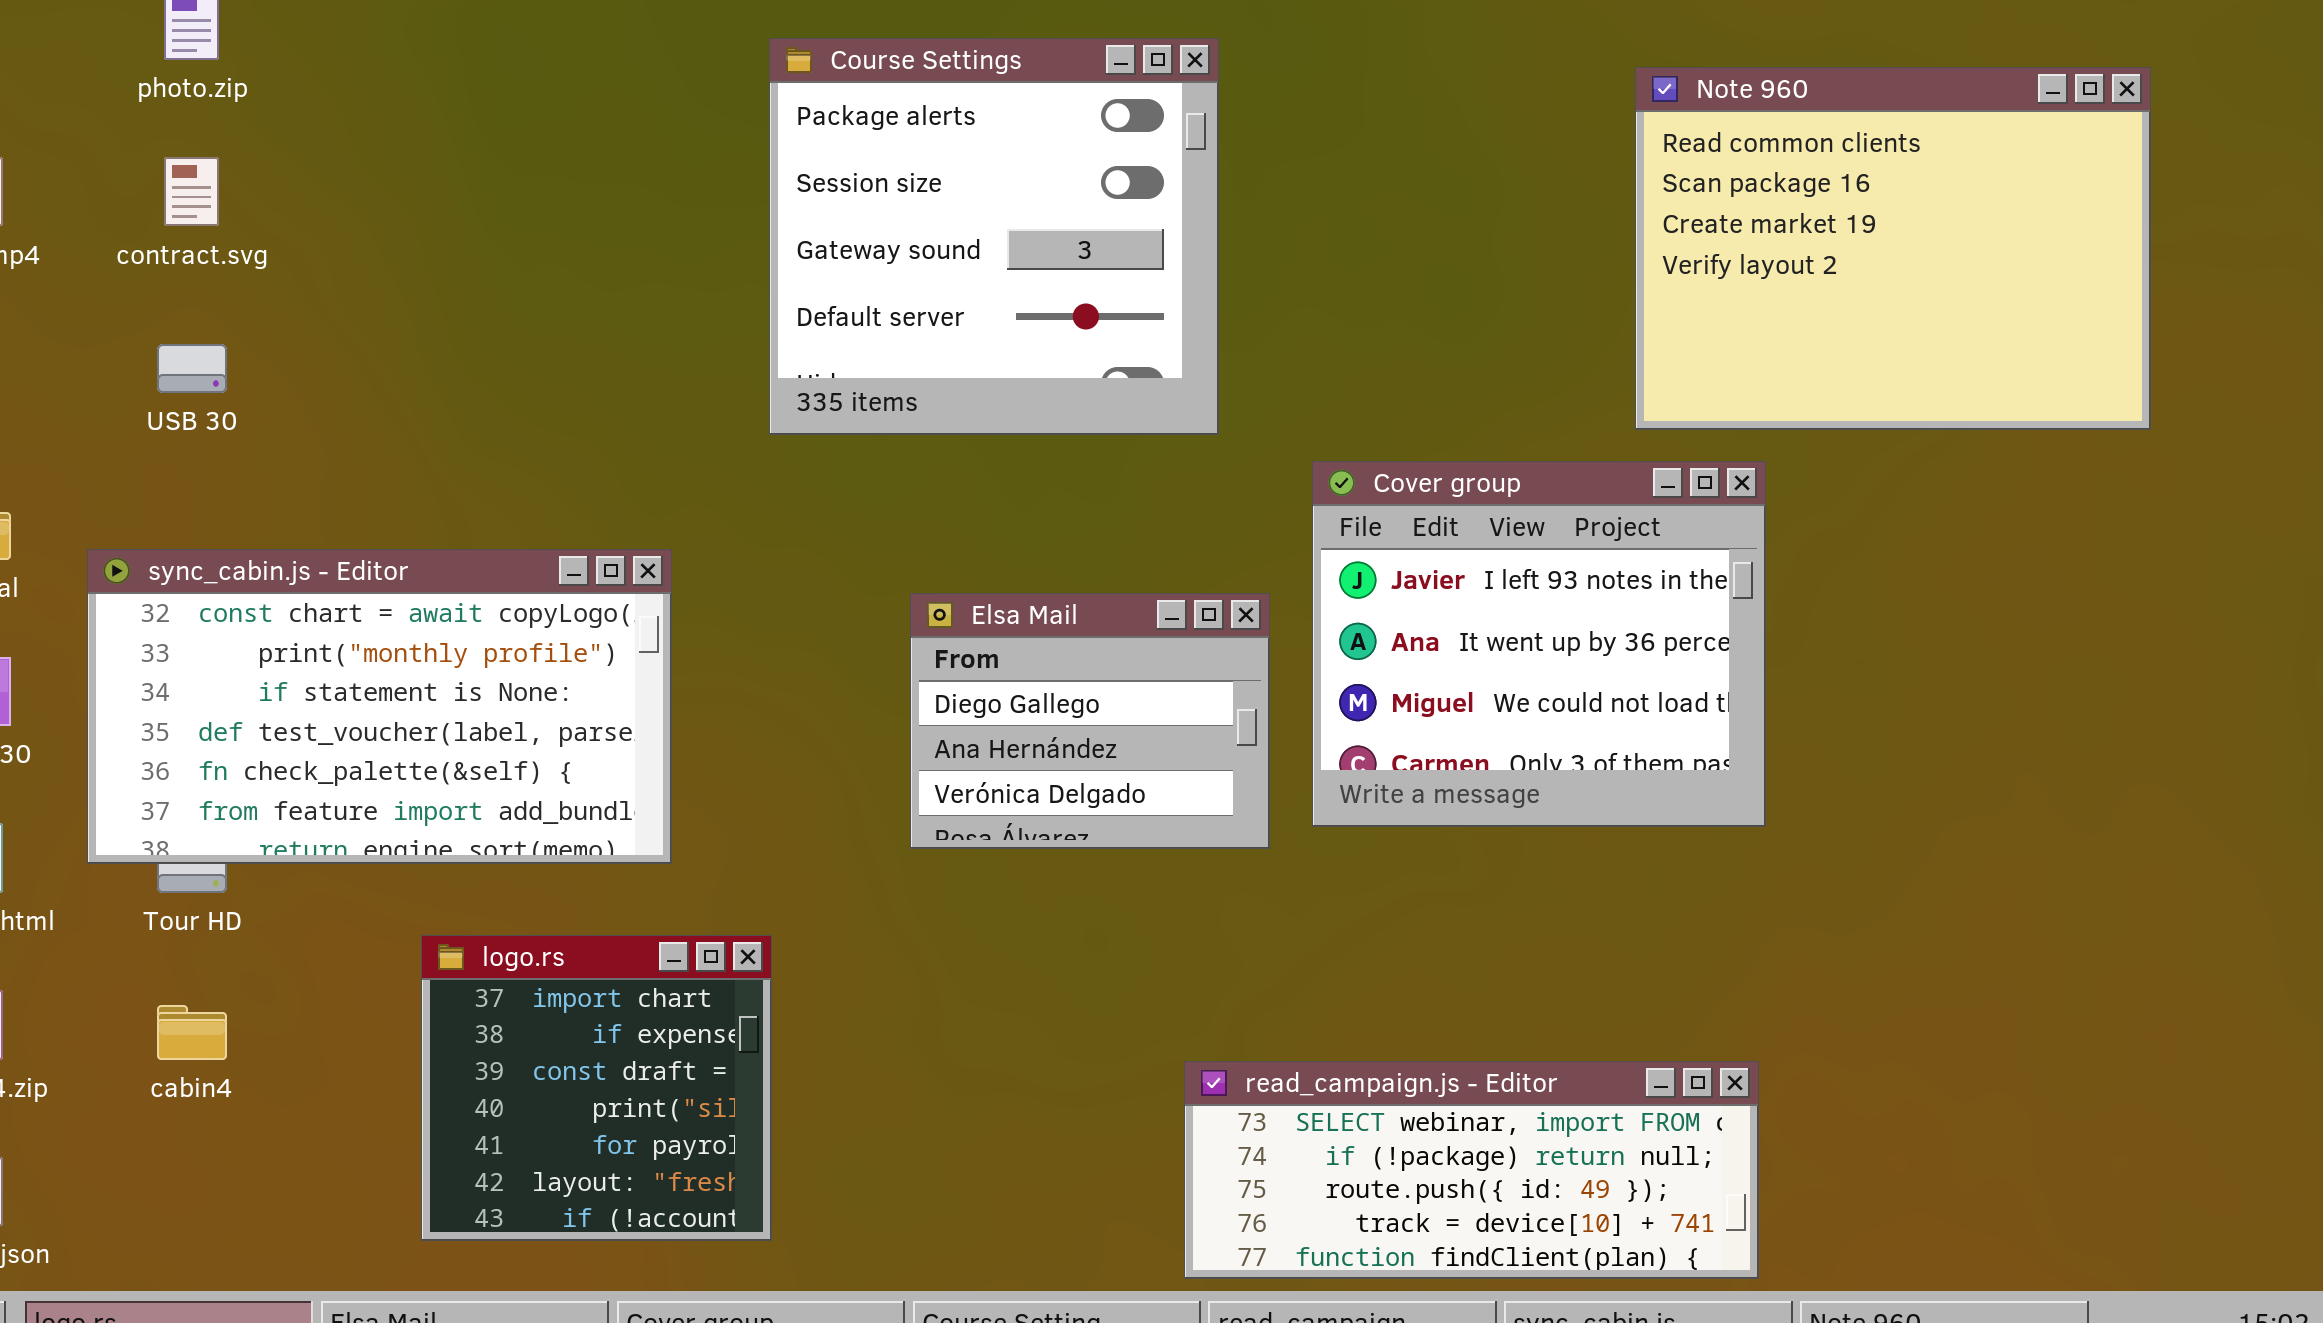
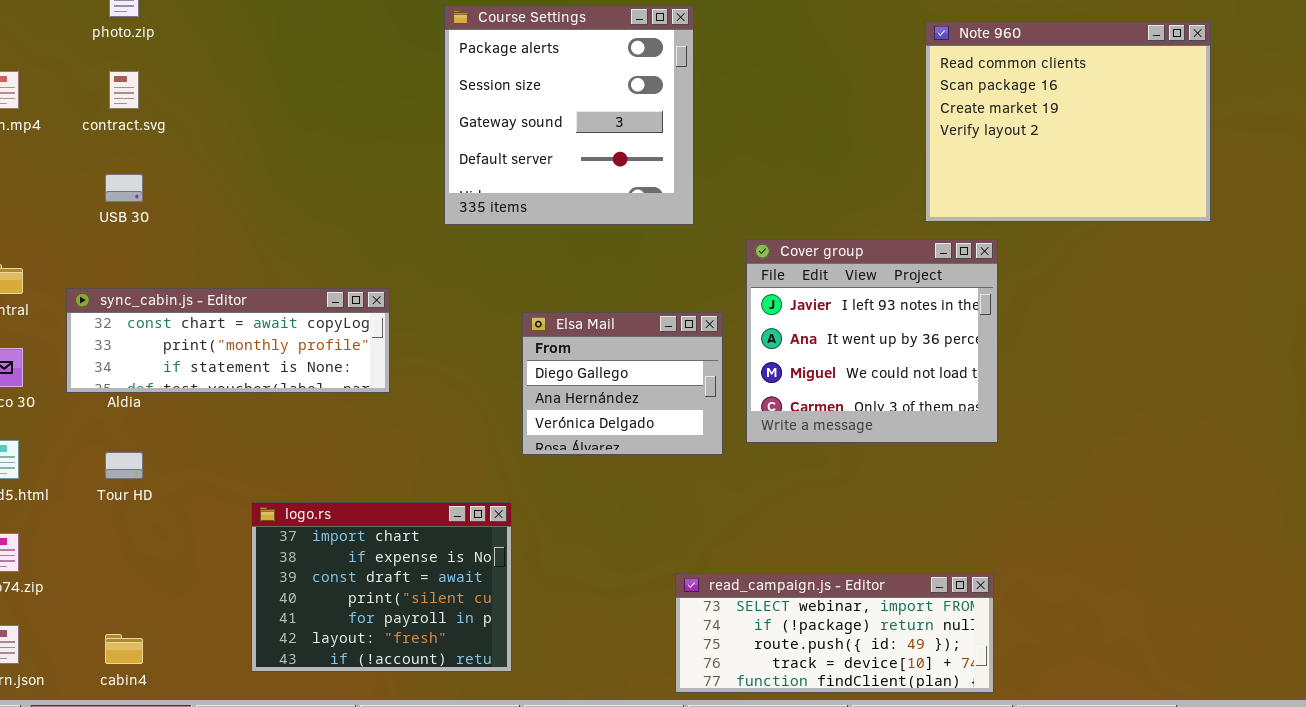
sync_cabin.js - Editor: [87,549,672,864] -> [66,288,390,393], resized
logo.rs: [421,935,772,1241] -> [251,502,512,672], resized
cabin4: [157,1005,227,1060] -> [105,634,143,664], moved

